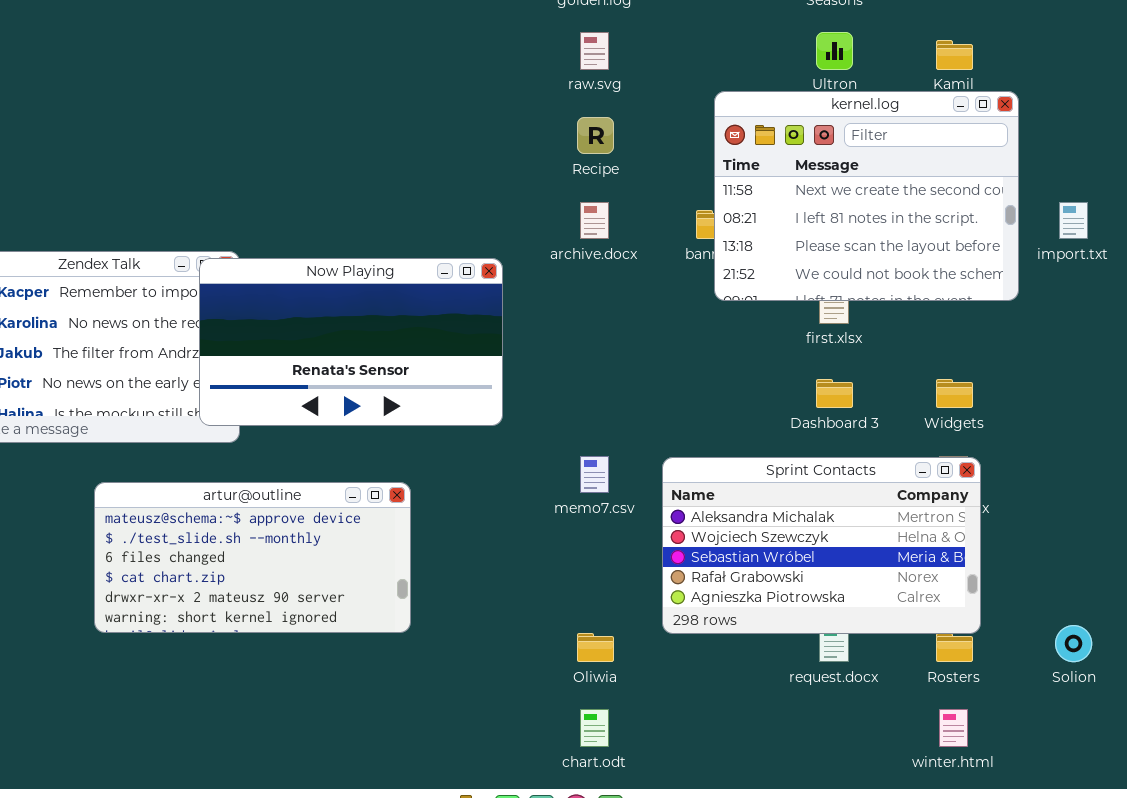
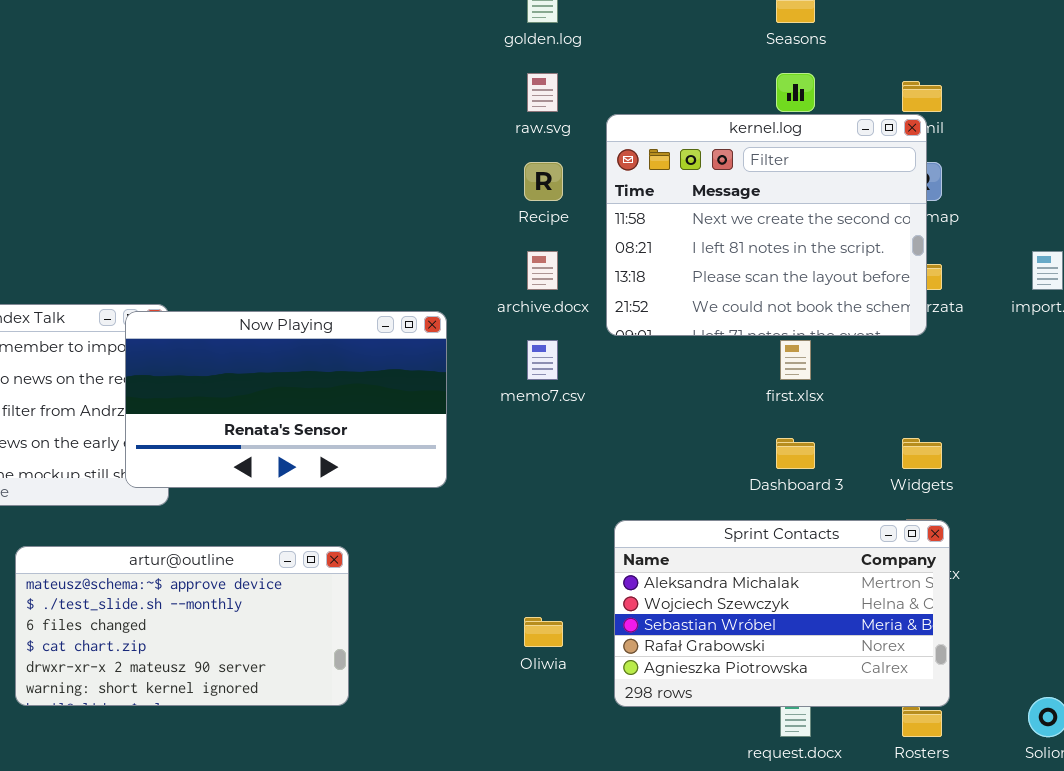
kernel.log: [714,91,1019,301] -> [606,114,927,336], moved
memo7.csv: [580,456,609,493] -> [527,340,558,380], moved
Oliwia: [577,633,614,662] -> [524,617,563,647], moved

